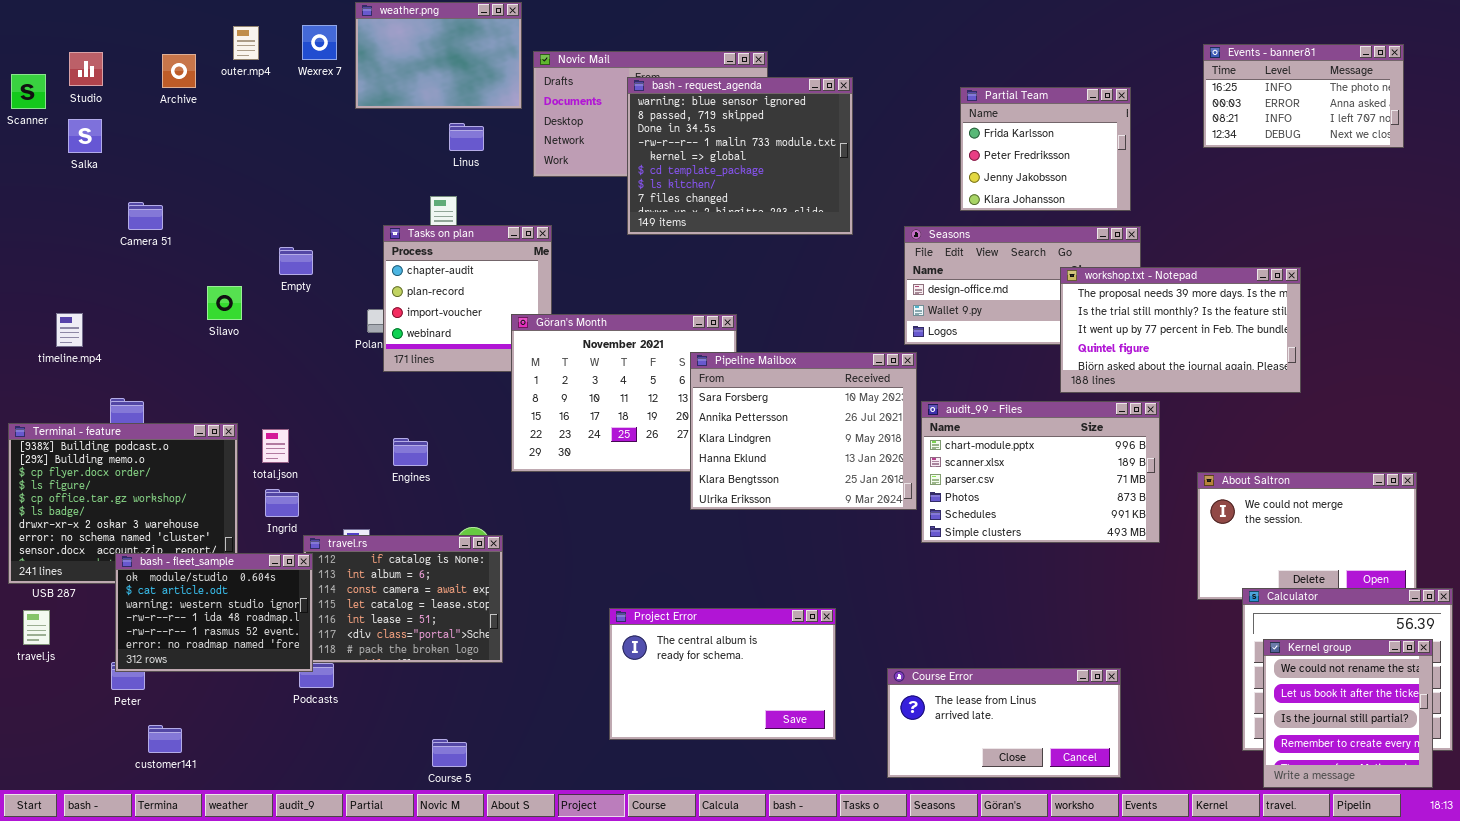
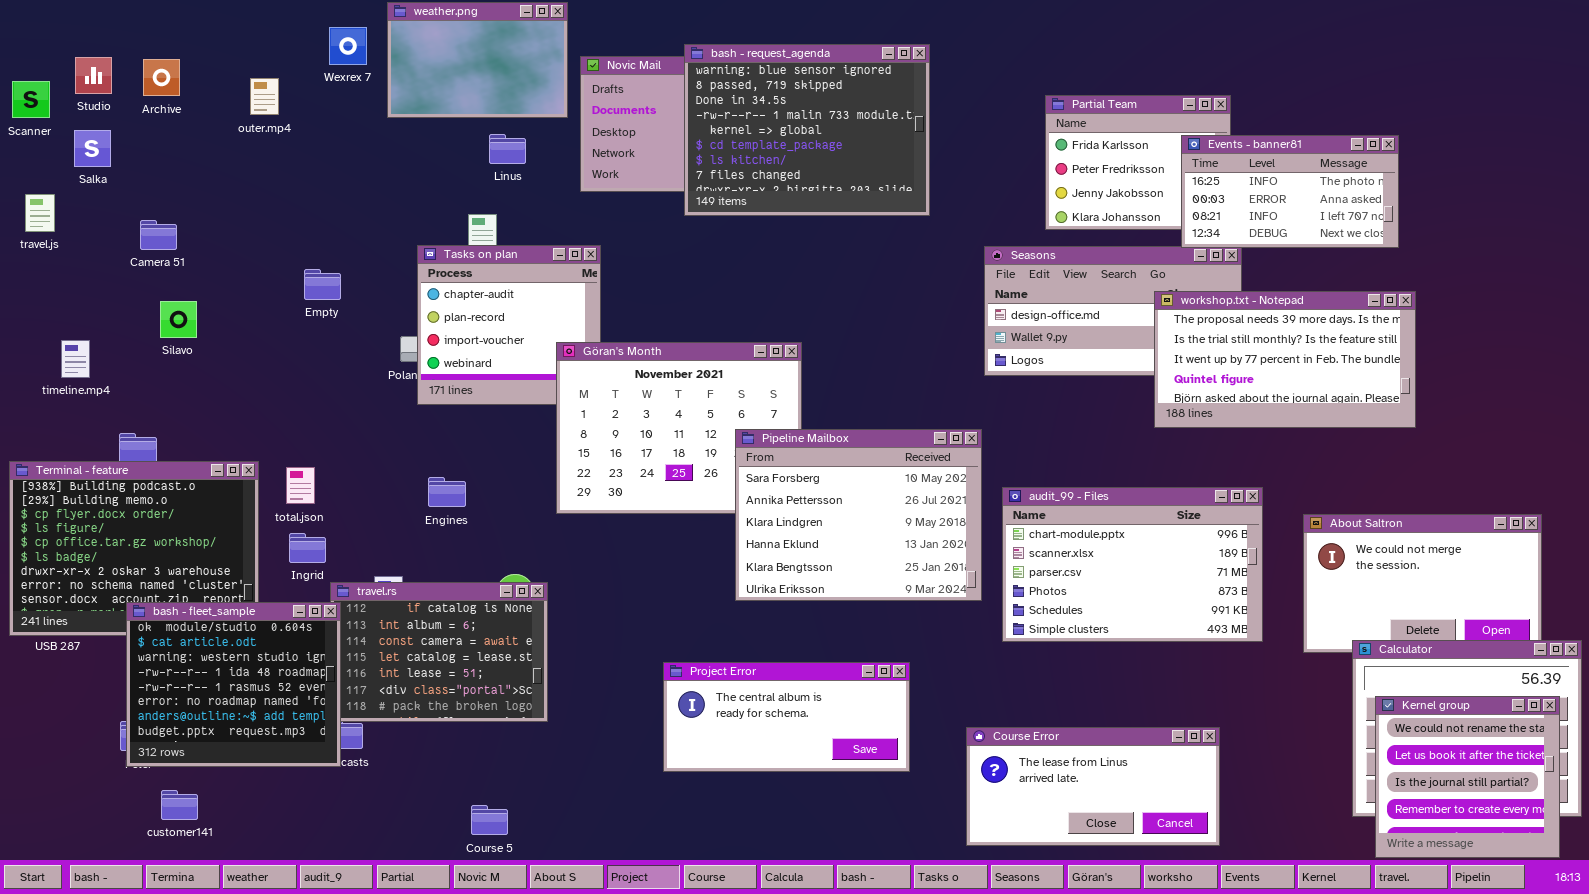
outer.mp4: [233,26,259,60] -> [250,78,279,115], moved
Events - banner81: [1203,44,1404,148] -> [1181,135,1399,248], moved
Archive: [162,54,196,88] -> [143,59,180,96], moved
bash - request_agenda: [627,77,853,235] -> [684,44,930,216], moved
Silavo: [207,286,242,320] -> [160,301,197,338], moved
Pipeline Mailbox: [690,352,917,510] -> [735,429,982,601], moved
audit_99 - Files: [921,401,1160,543] -> [1002,487,1263,642], moved
bash - fleet_sample: [115,553,313,672] -> [126,602,341,767], resized
Project Error: [609,608,836,740] -> [663,662,910,772], resized
travel.js: [23,610,50,645] -> [25,194,55,232], moved

